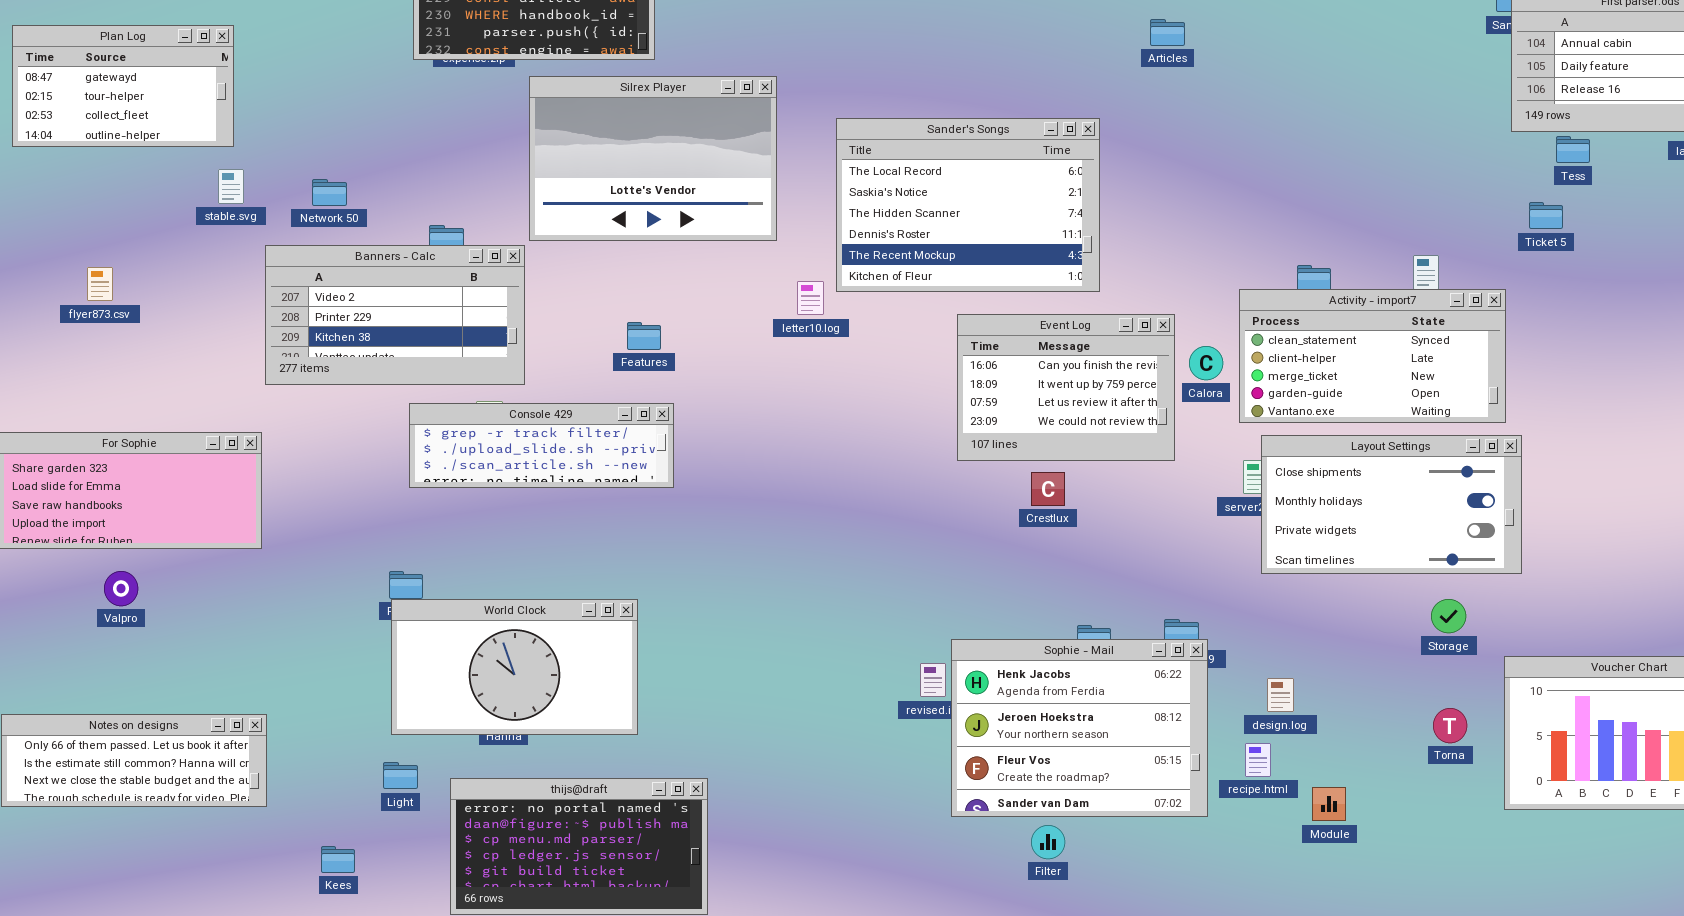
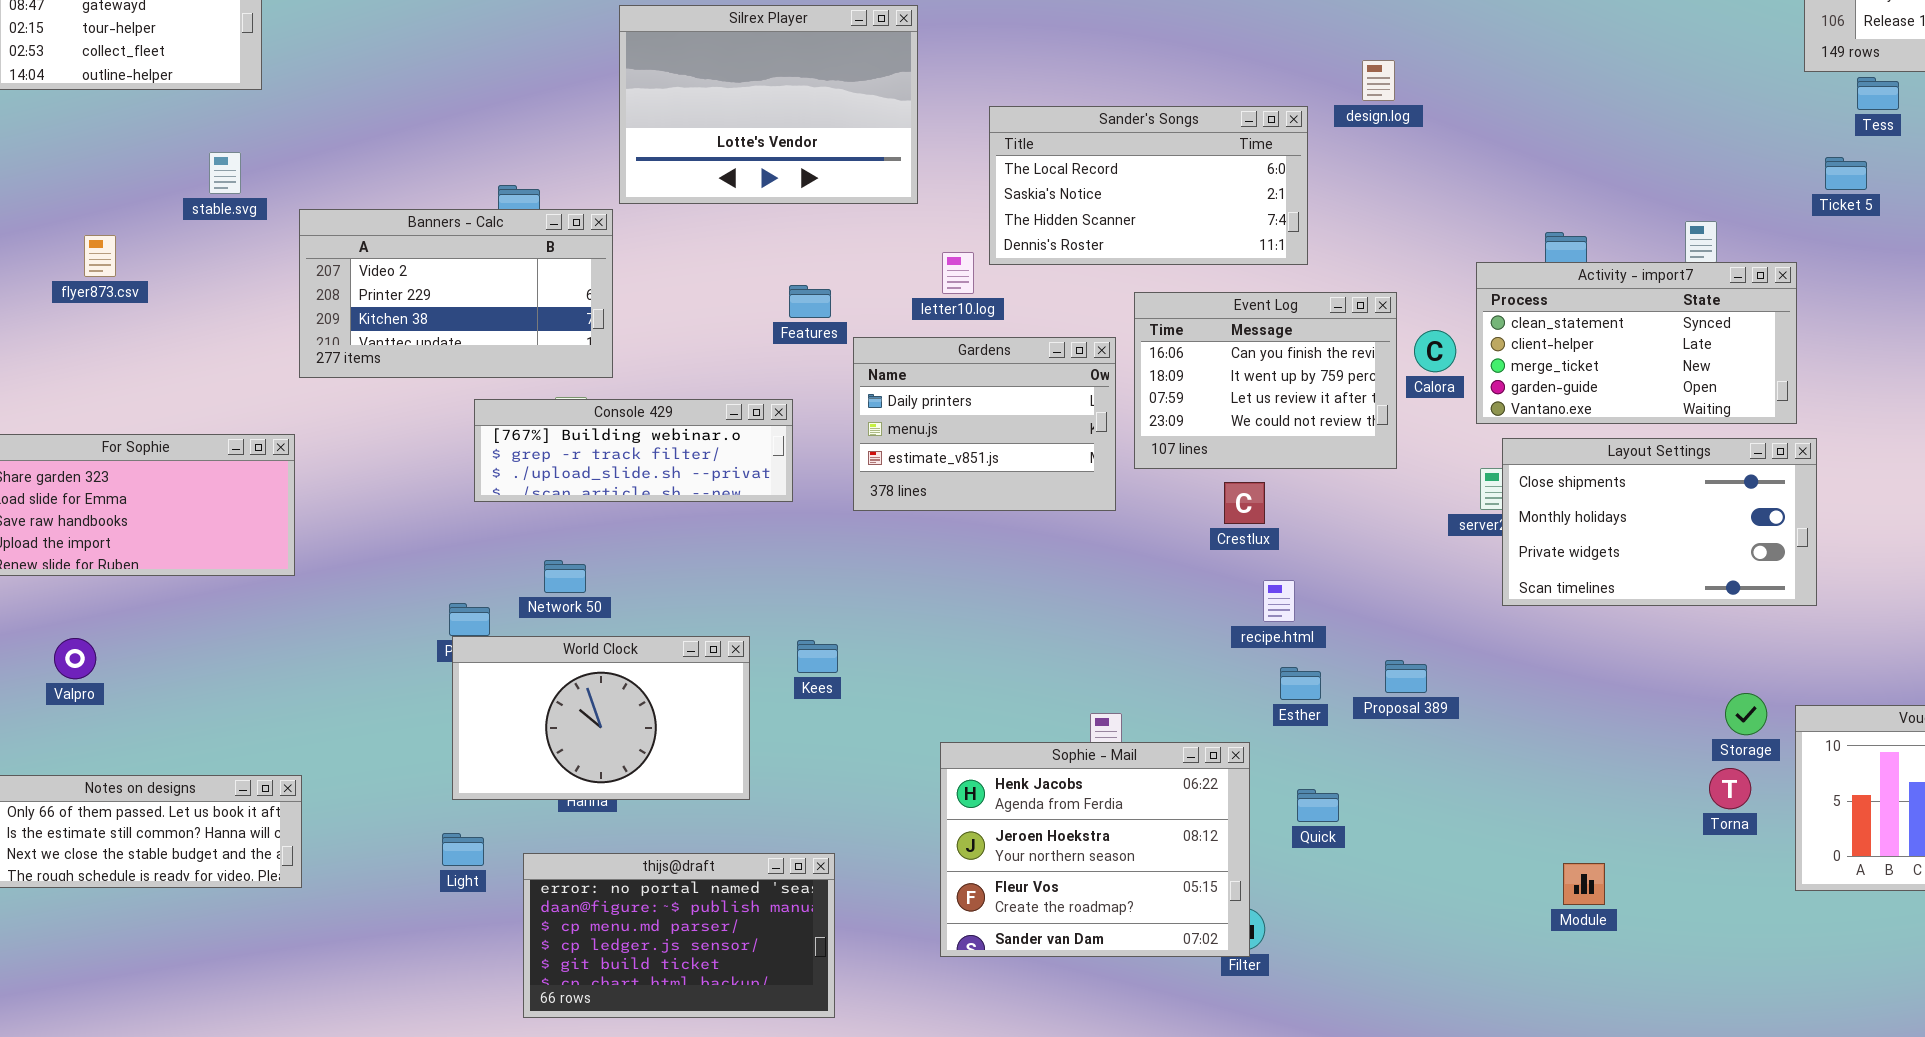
Sander's Songs: [836,118,1100,292] -> [989,106,1308,265], resized
stable.svg: [218,169,244,204] -> [209,152,241,194], moved
Network 50: [312,179,347,206] -> [544,560,586,593], moved
Features: [627,322,661,350] -> [789,285,831,318], moved
Gardens: none -> [853,337,1116,511], opened
Console 429: [409,403,674,488] -> [474,399,793,502], scrolled up 1 row
Valpro: [104,571,138,606] -> [54,638,96,679], moved
Storage: [1431,599,1466,633] -> [1725,693,1767,735], moved
Sophie - Mail: [951,639,1208,817] -> [940,742,1250,957], moved
design.log: [1267,678,1294,712] -> [1362,60,1395,101], moved
recipe.html: [1245,743,1271,777] -> [1263,580,1295,622], moved
Kees: [321,846,355,873] -> [797,640,838,673], moved

